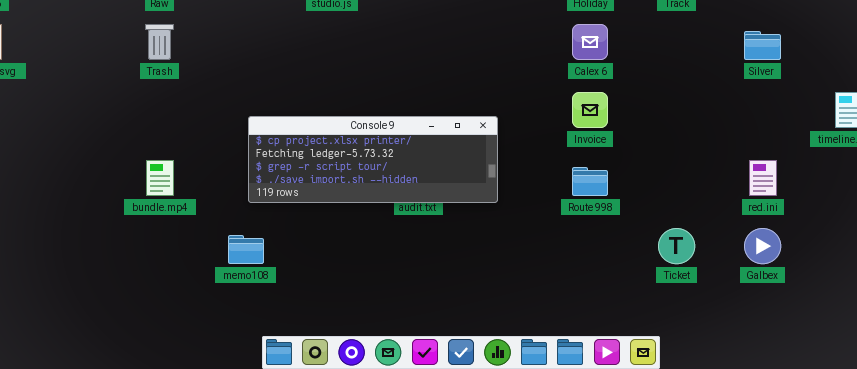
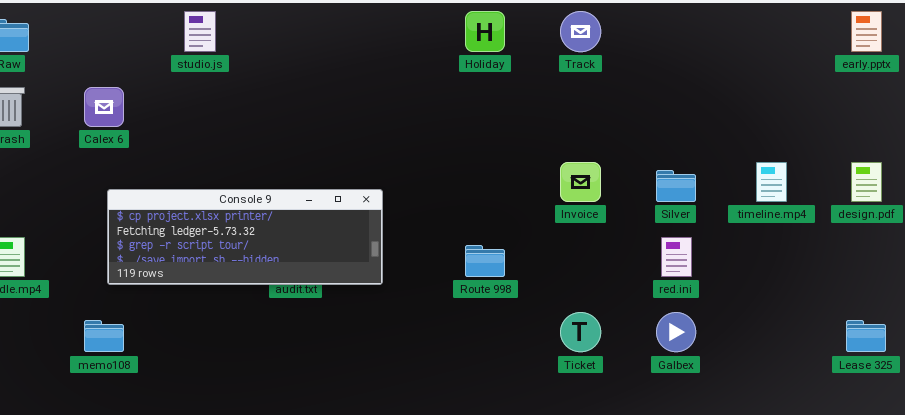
Calex 6: [572,24,608,60] -> [84,87,124,127], moved
Silver: [744,31,781,60] -> [656,170,696,202], moved
Invoice: [572,92,608,128] -> [560,162,601,202], moved

